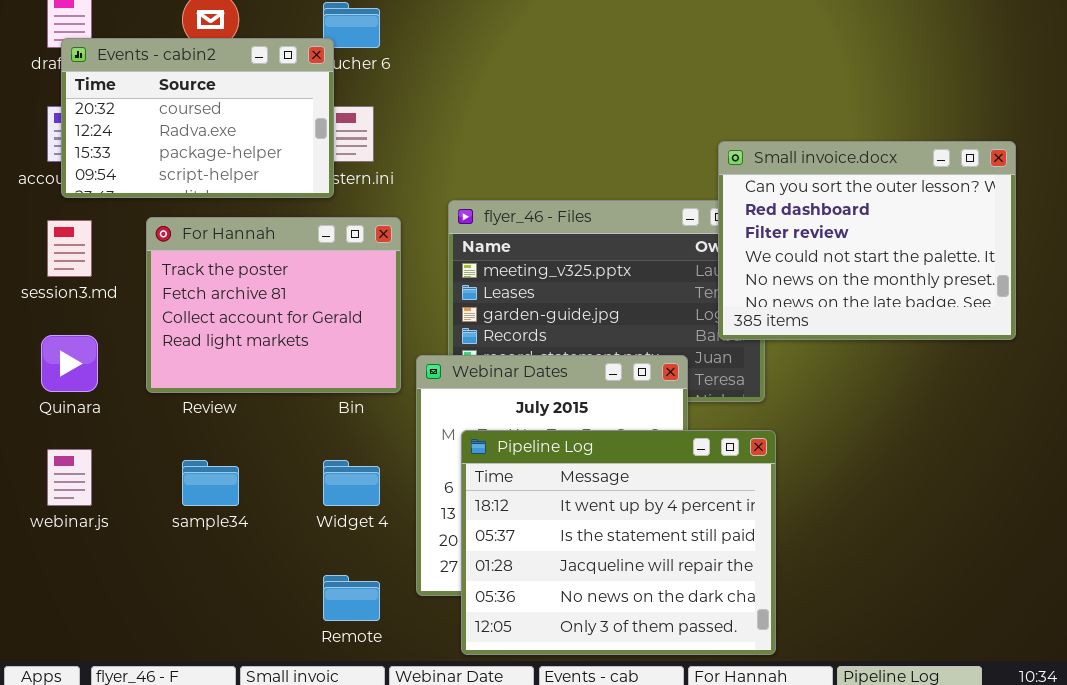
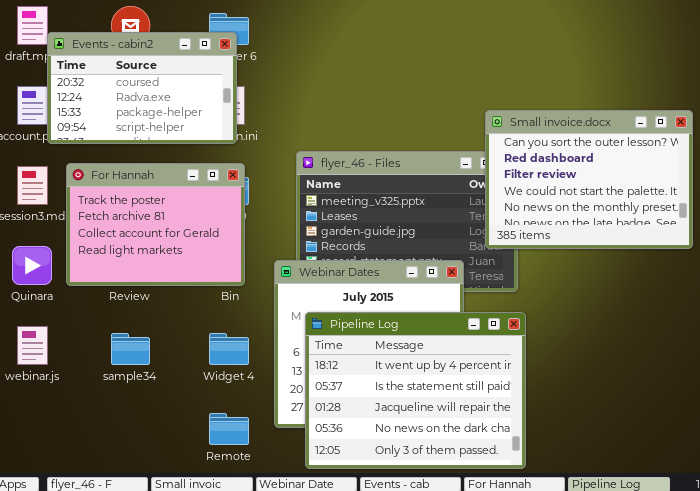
Events - cabin2: [61,38,334,198] -> [47,32,237,144], moved
For Hannah: [146,217,401,393] -> [66,163,245,286], moved

